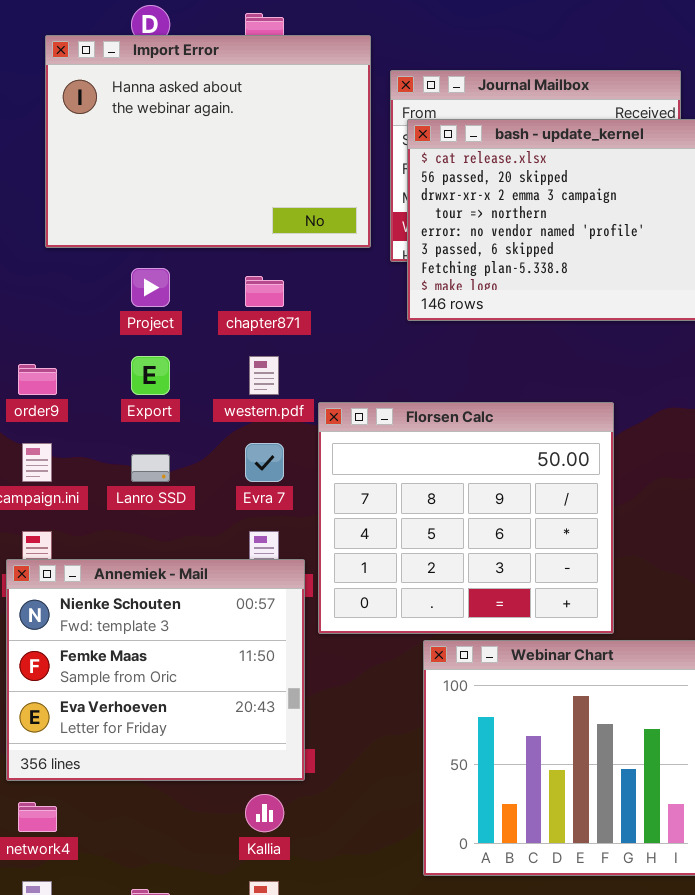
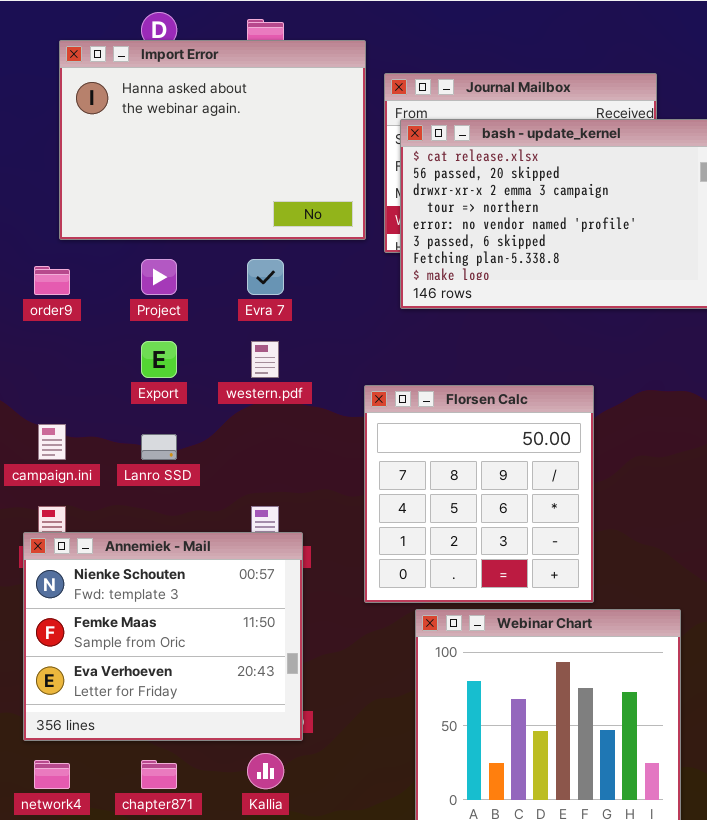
chapter871: [245,276,284,307] -> [141,760,177,789], moved
order9: [18,364,57,395] -> [34,266,70,295], moved
Florsen Calc: [318,402,614,634] -> [364,385,594,603], resized
Evra 7: [245,443,284,482] -> [247,259,284,295], moved

